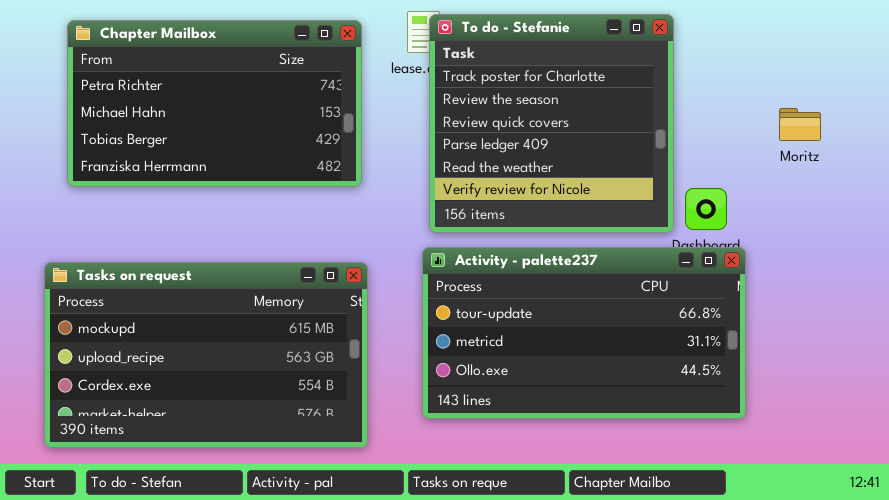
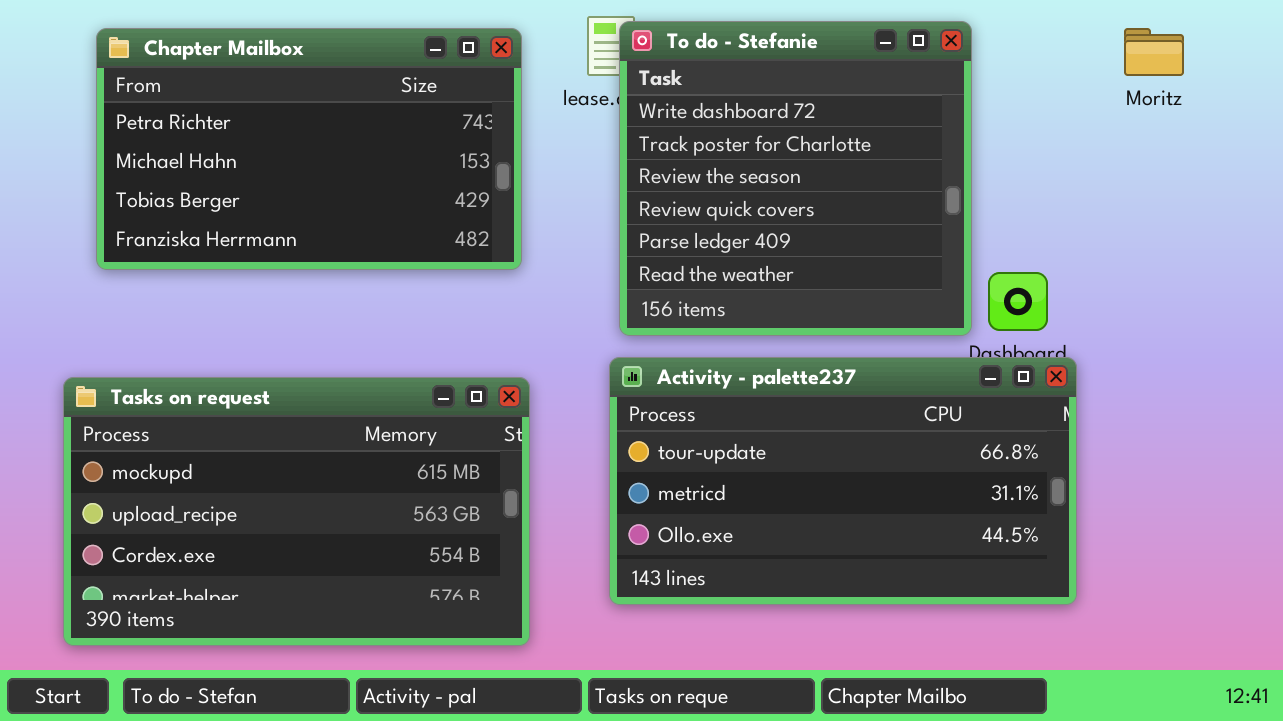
To do - Stefanie: [429,14,674,233] -> [619,21,972,336], scrolled up 1 row
Moritz: [779,108,821,141] -> [1124,28,1184,76], moved

